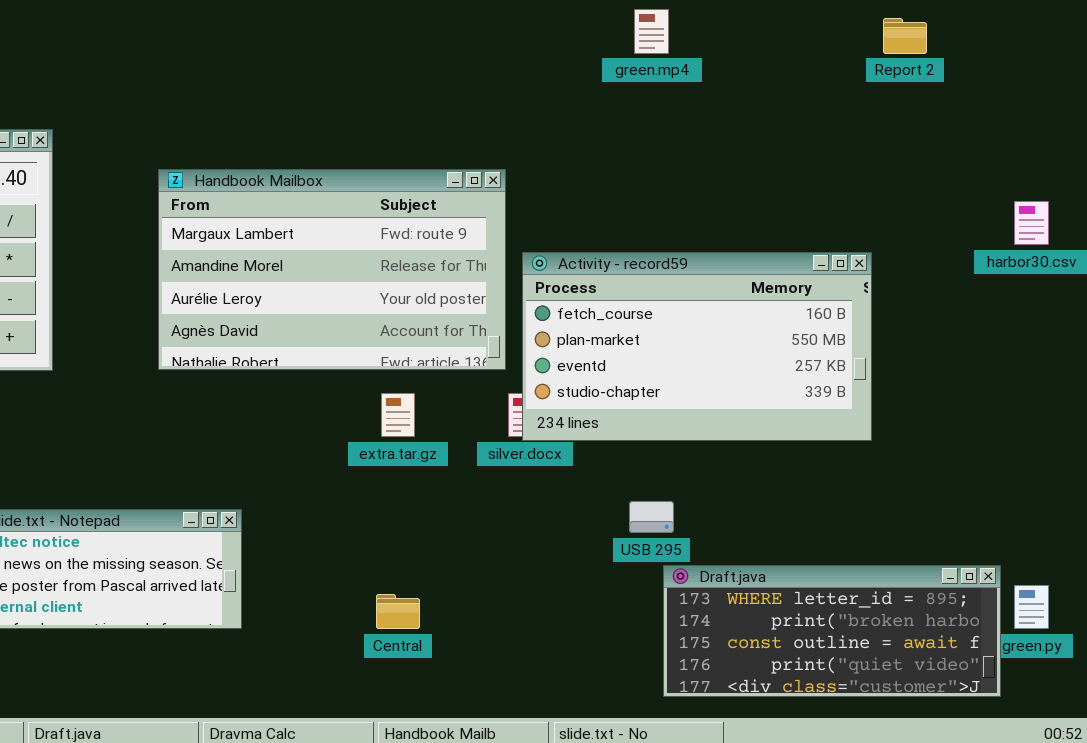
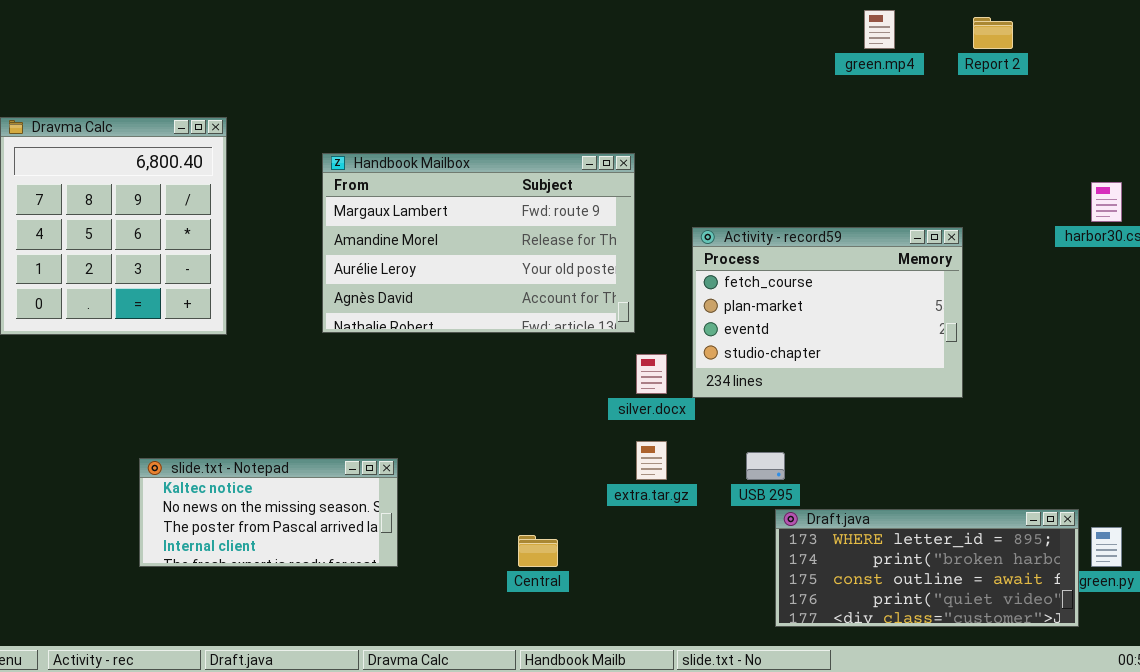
green.mp4: [634,9,669,54] -> [864,10,895,49], moved
Activity - record59: [522,252,872,441] -> [692,227,963,398], resized
extra.tar.gz: [381,393,415,437] -> [636,441,667,480], moved

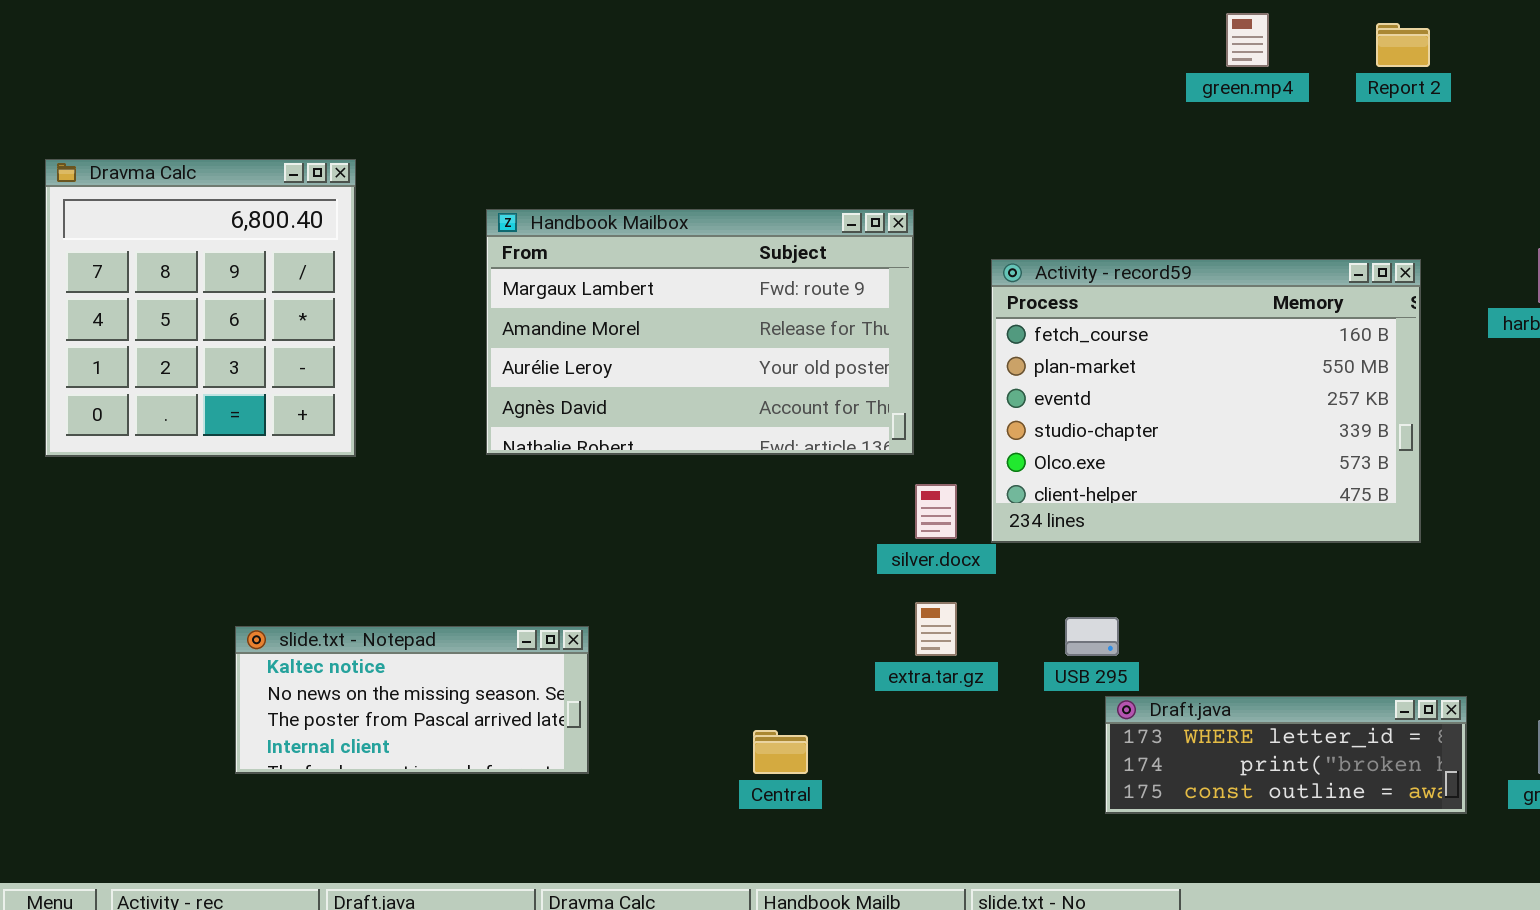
Activity - record59: [692,227,963,398] -> [991,259,1421,543], resized
Draft.java: [775,509,1079,627] -> [1105,696,1467,814], resized

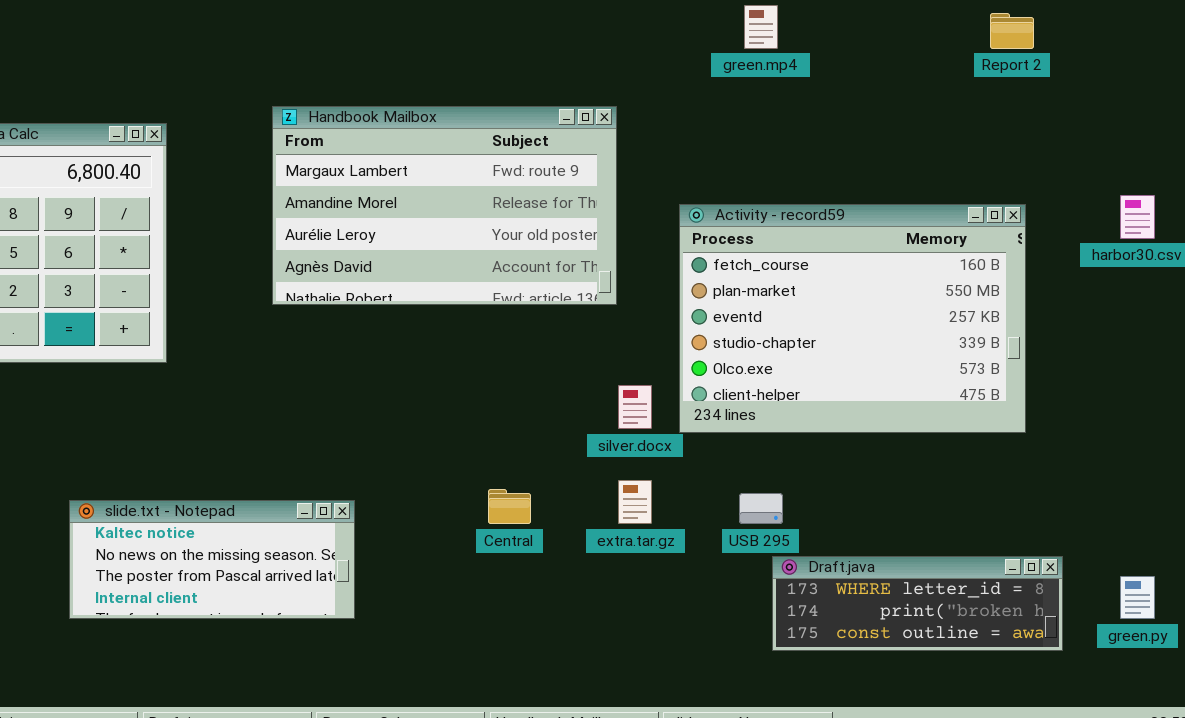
green.mp4: [1226,13,1269,67] -> [744,5,778,49], moved
Handbook Mailbox: [486,209,914,455] -> [272,106,617,305], moved
Central: [753,730,808,774] -> [488,489,531,524], moved

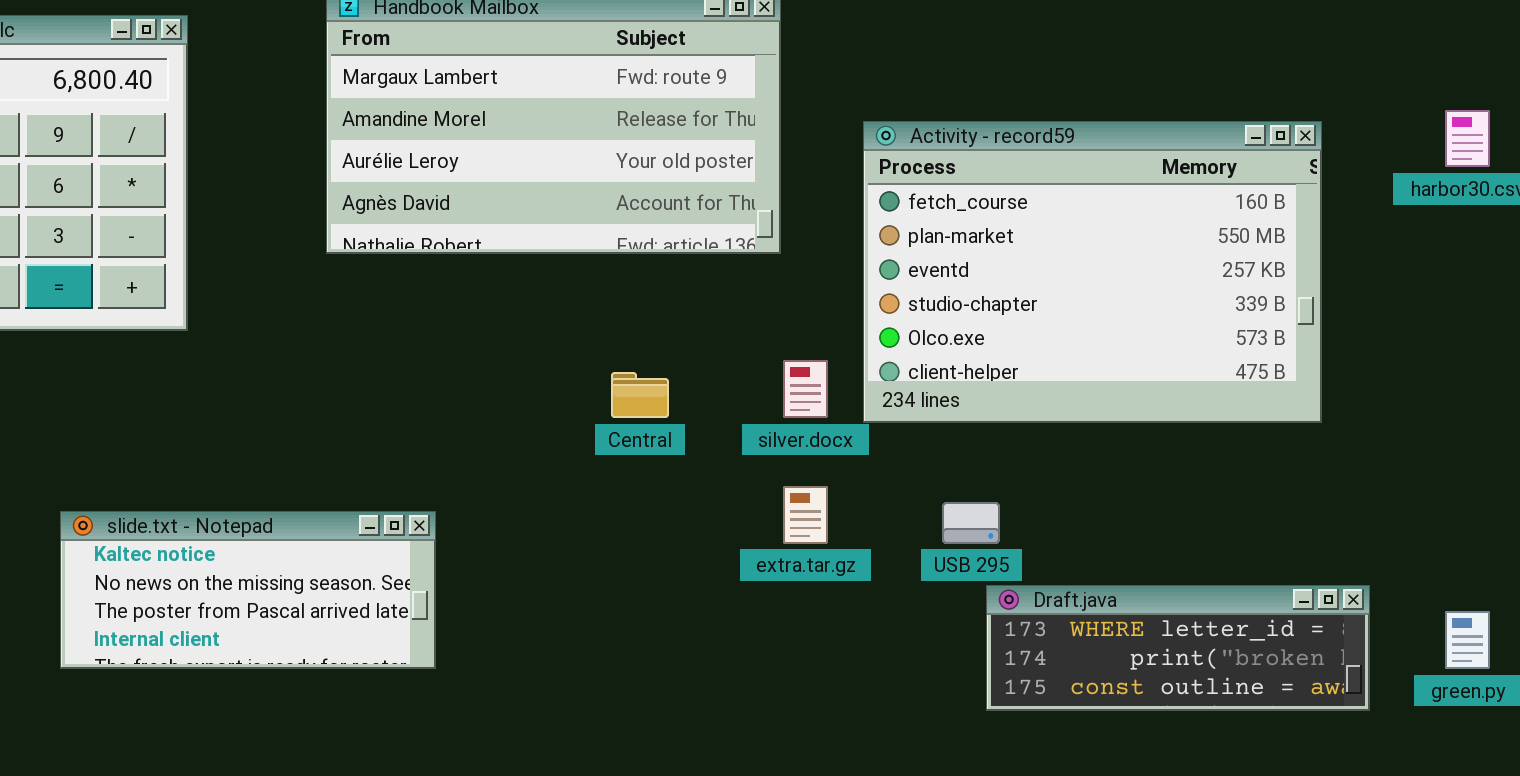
Central: [488,489,531,524] -> [611,372,669,418], moved

